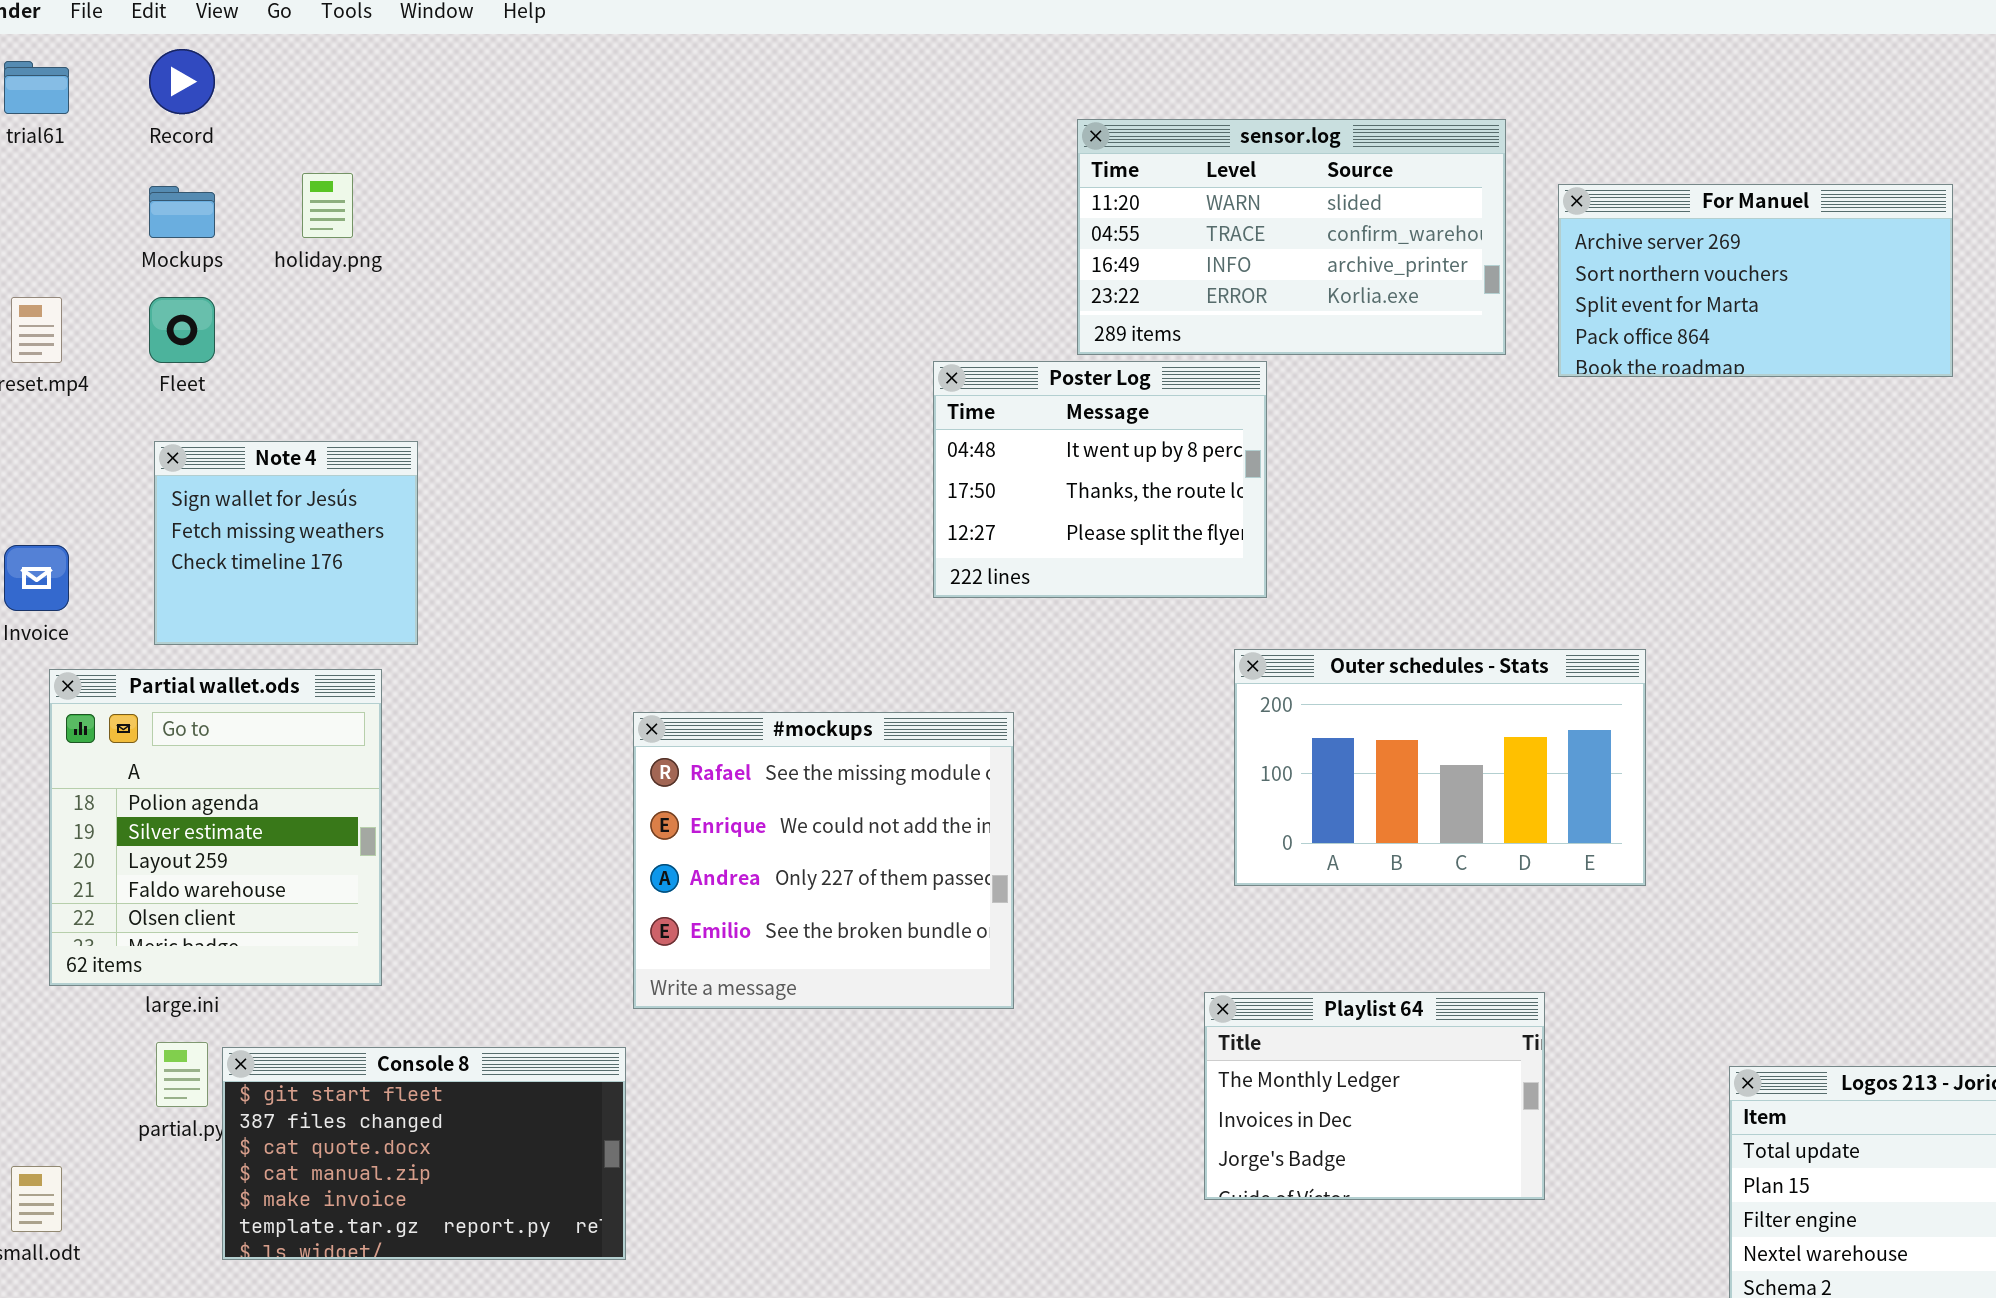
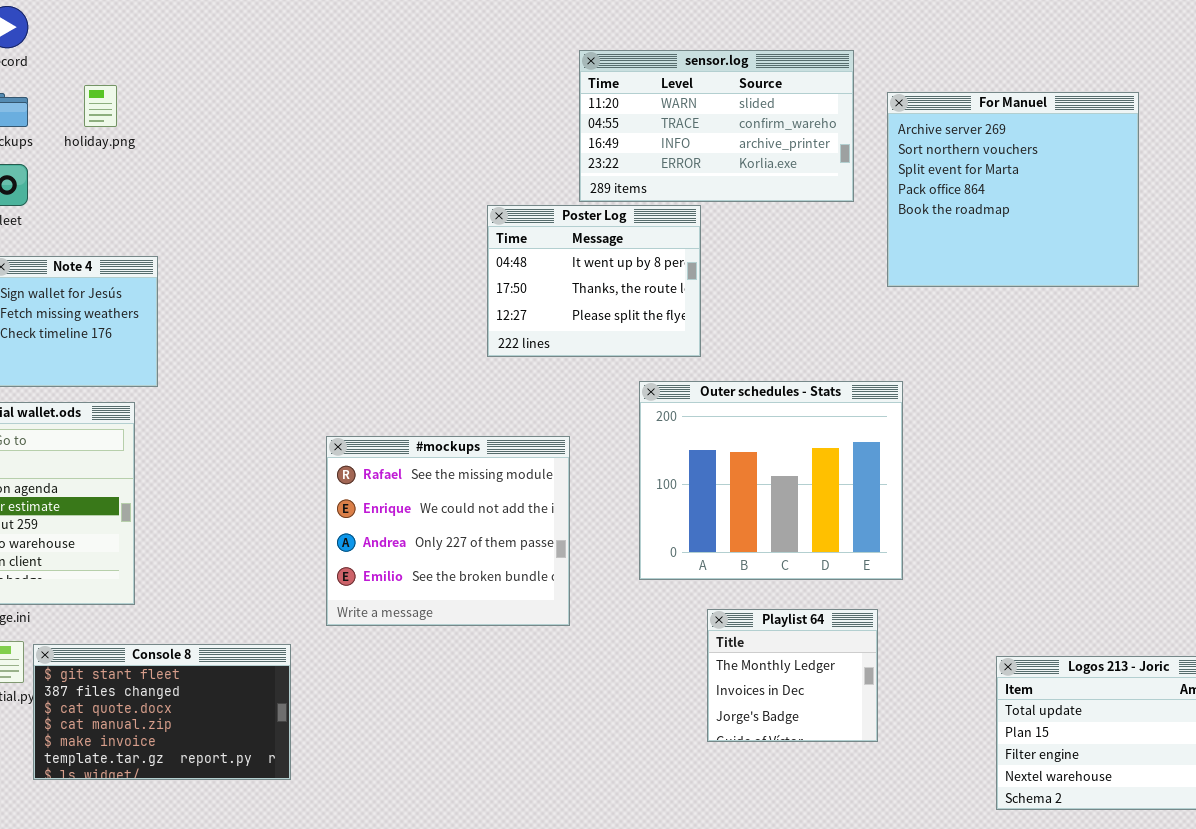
For Manuel: [1558,184,1953,377] -> [887,92,1139,287], resized
Outer schedules - Stats: [1234,649,1646,886] -> [639,381,903,580], moved, resized
#mockups: [633,712,1014,1009] -> [326,436,570,626], moved
Playlist 64: [1204,992,1545,1200] -> [707,609,878,742], resized

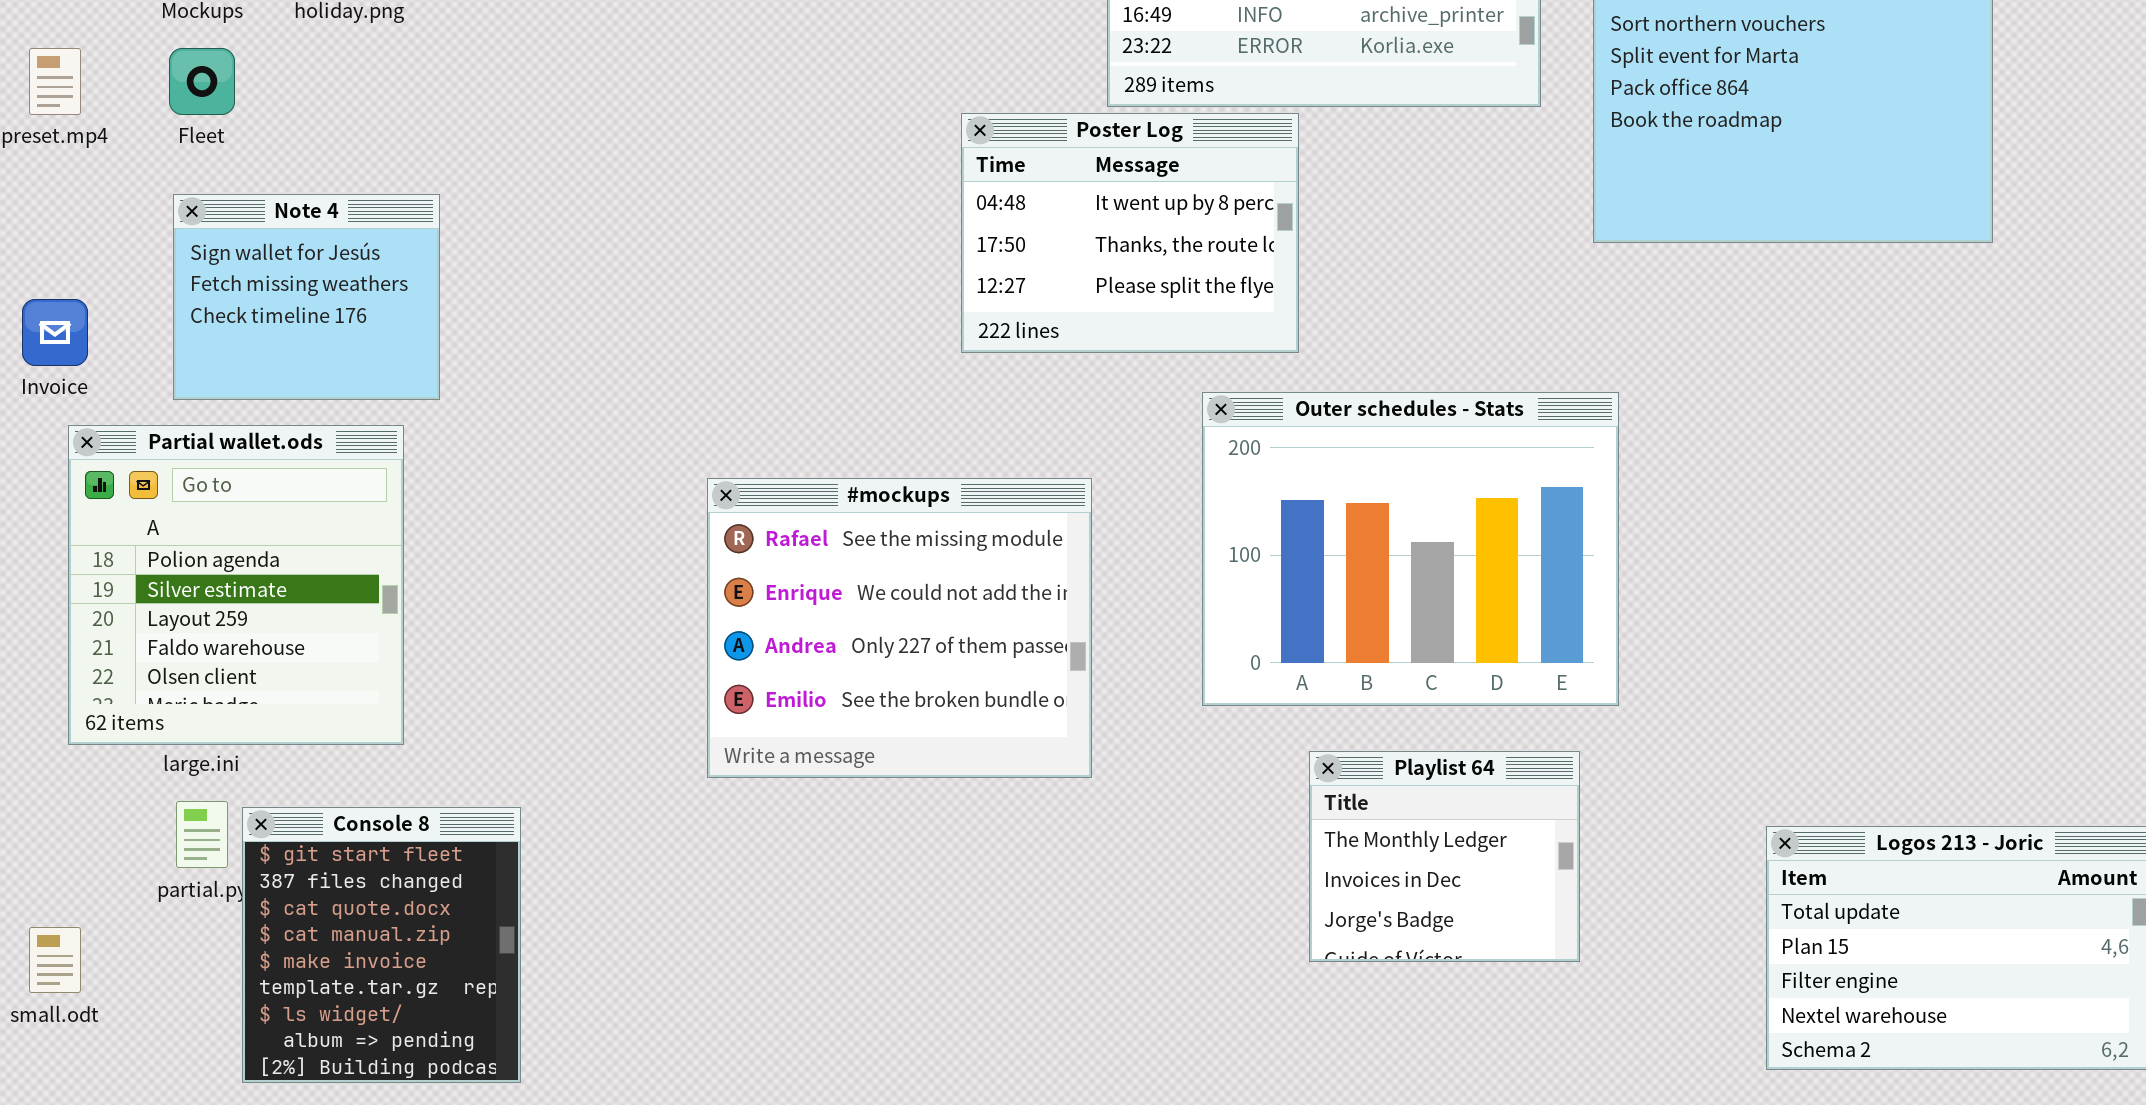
Console 8: [33,644,291,780] -> [242,807,521,1083], resized

